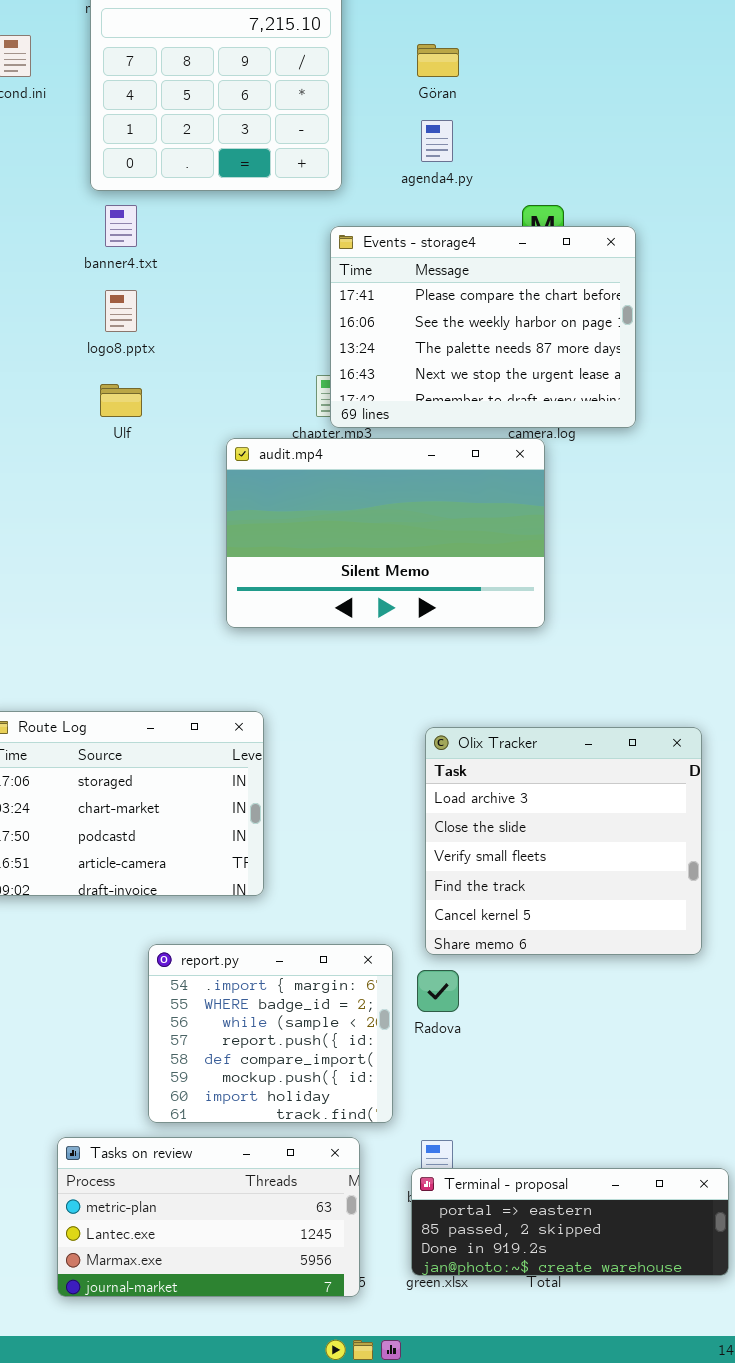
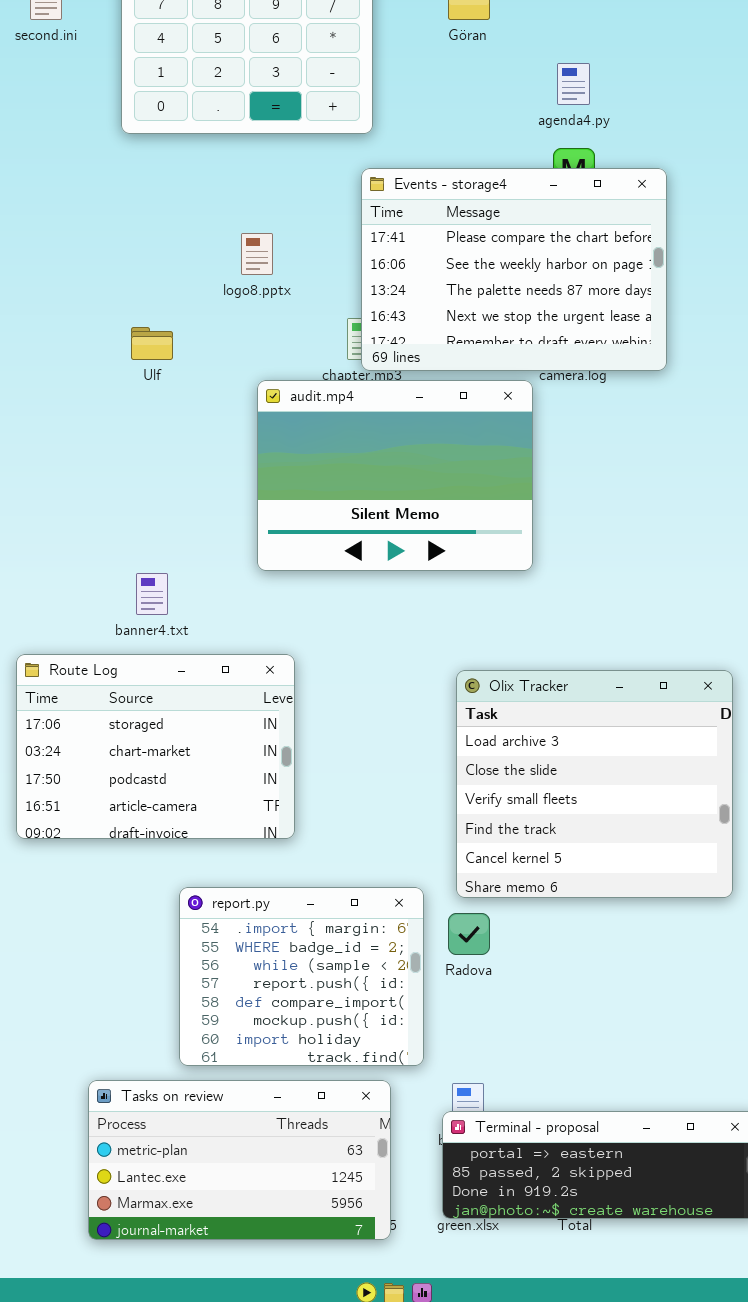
agenda4.py: [421,120,453,162] -> [557,63,590,105], moved
banner4.txt: [105,205,137,247] -> [136,573,168,615], moved
logo8.pptx: [105,290,137,332] -> [241,233,273,275], moved
audit.mp4: [226,438,545,628] -> [257,380,533,571], resized

